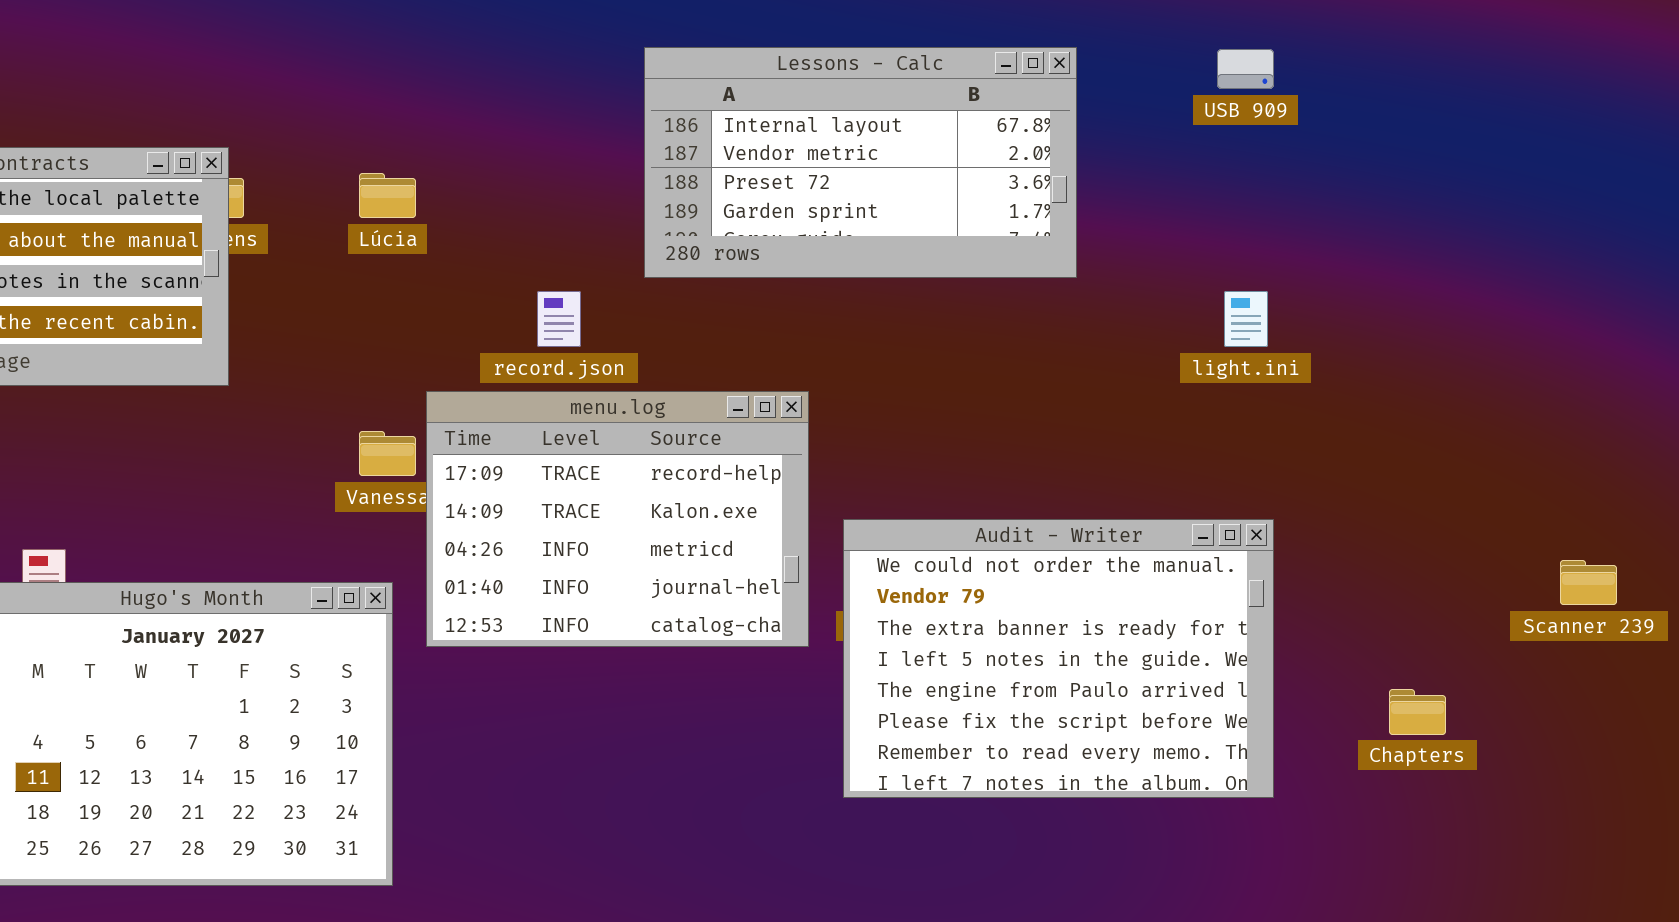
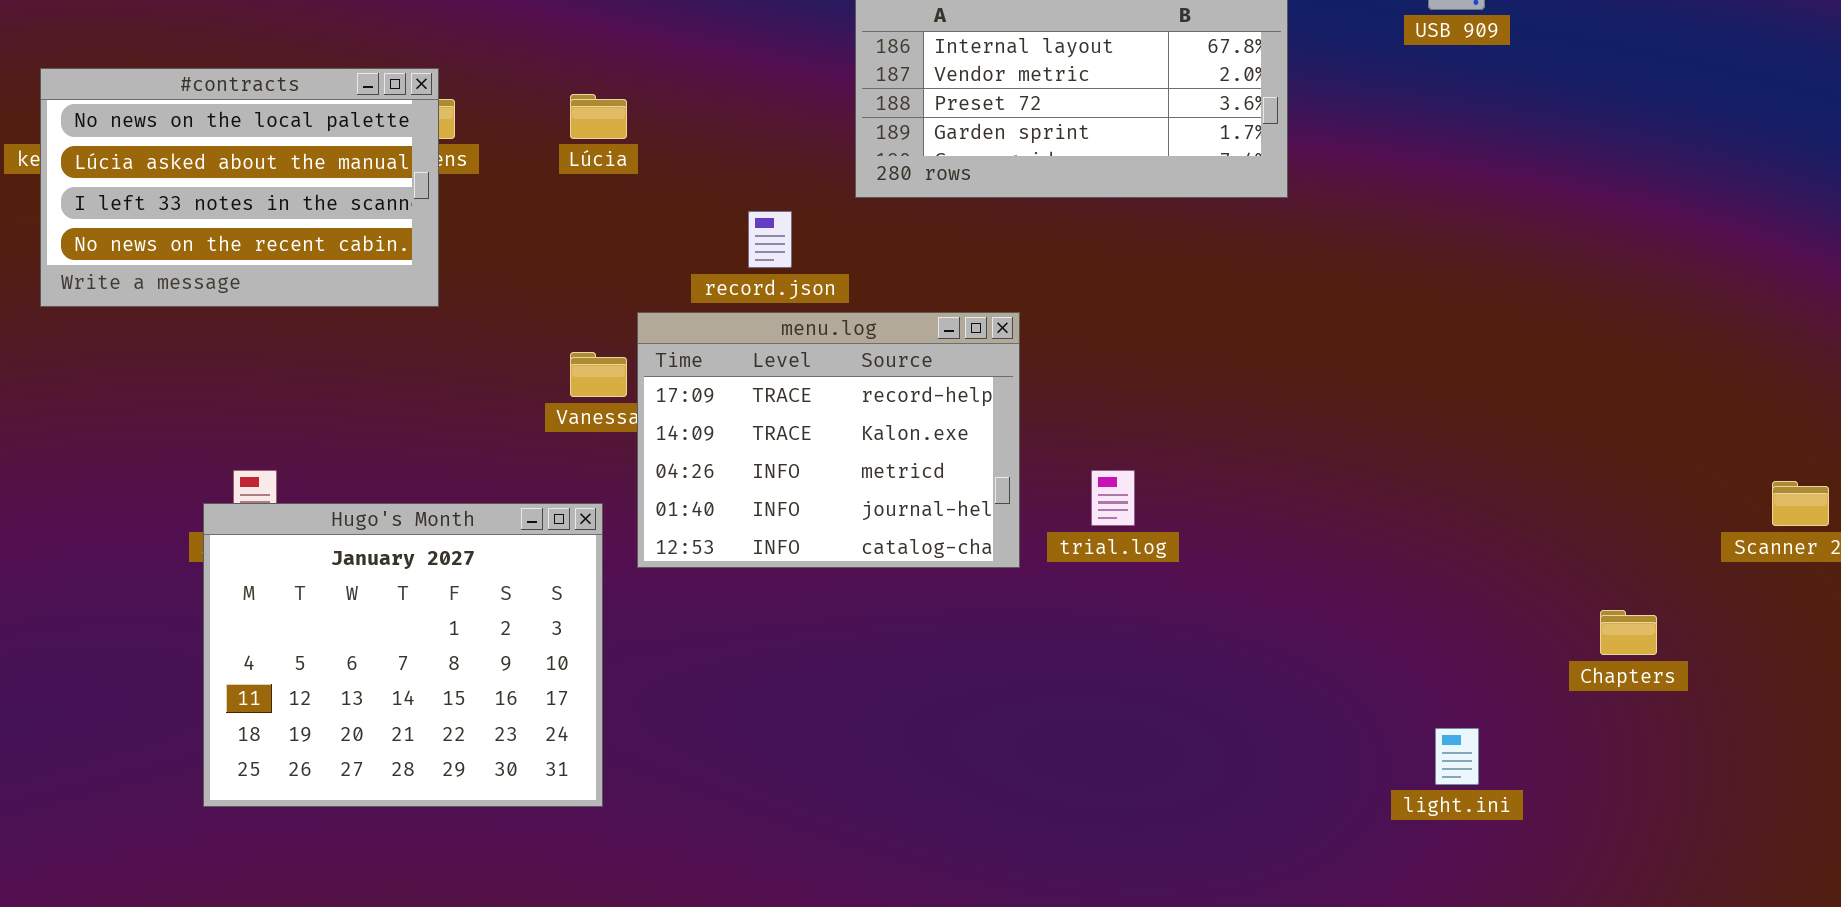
light.ini: [1224,291,1268,347] -> [1435,728,1479,785], moved
Audit - Writer: [843,519,1274,798] -> none, closed

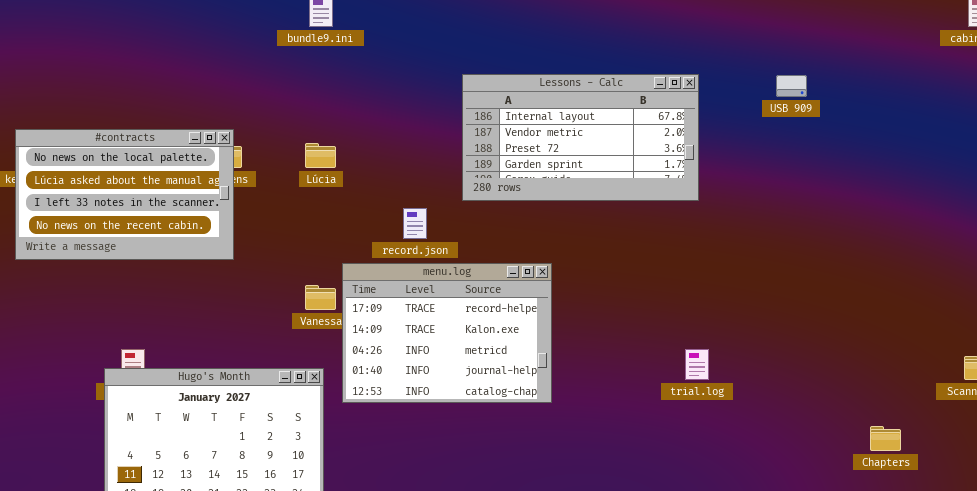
trial.log: [1091,470,1135,526] -> [685,349,709,380], moved

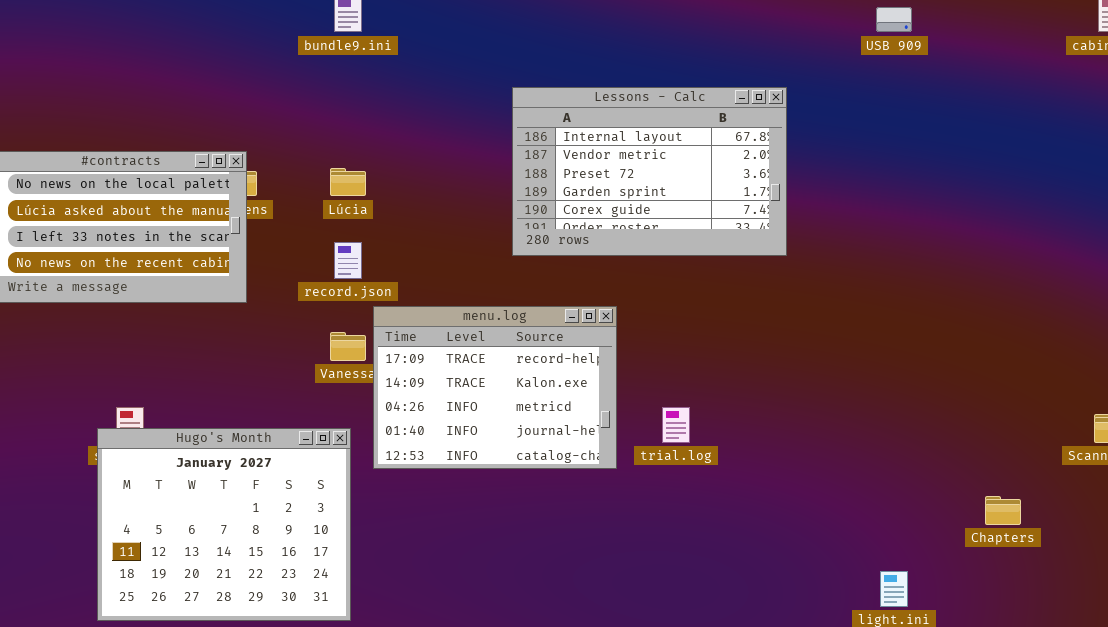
Lessons - Calc: [462,74,699,201] -> [512,87,787,256], resized
USB 909: [776,75,807,97] -> [876,7,912,32], moved
record.json: [403,208,427,239] -> [334,242,362,279], moved
trial.log: [685,349,709,380] -> [662,407,690,443], moved

